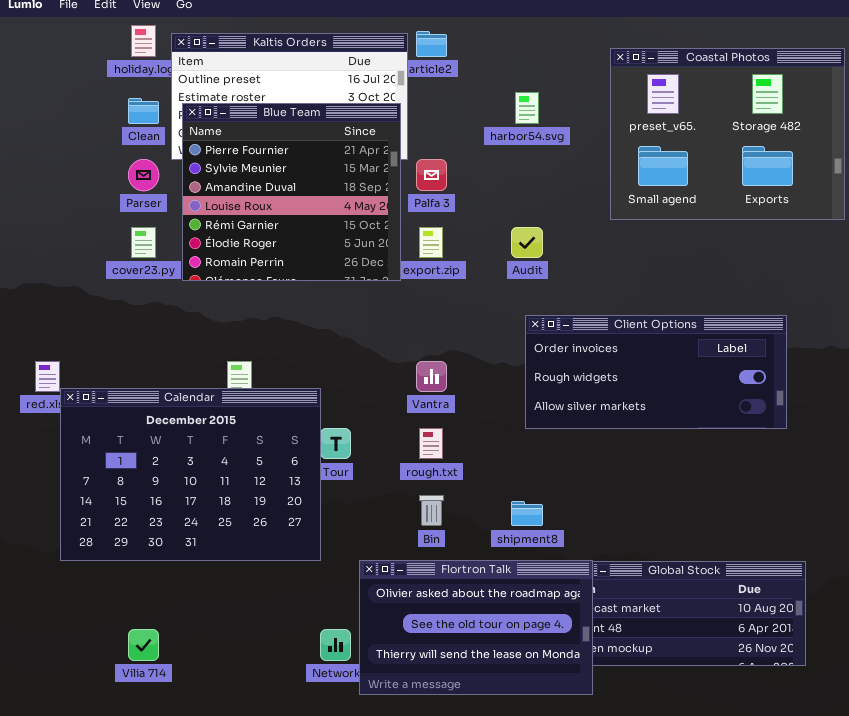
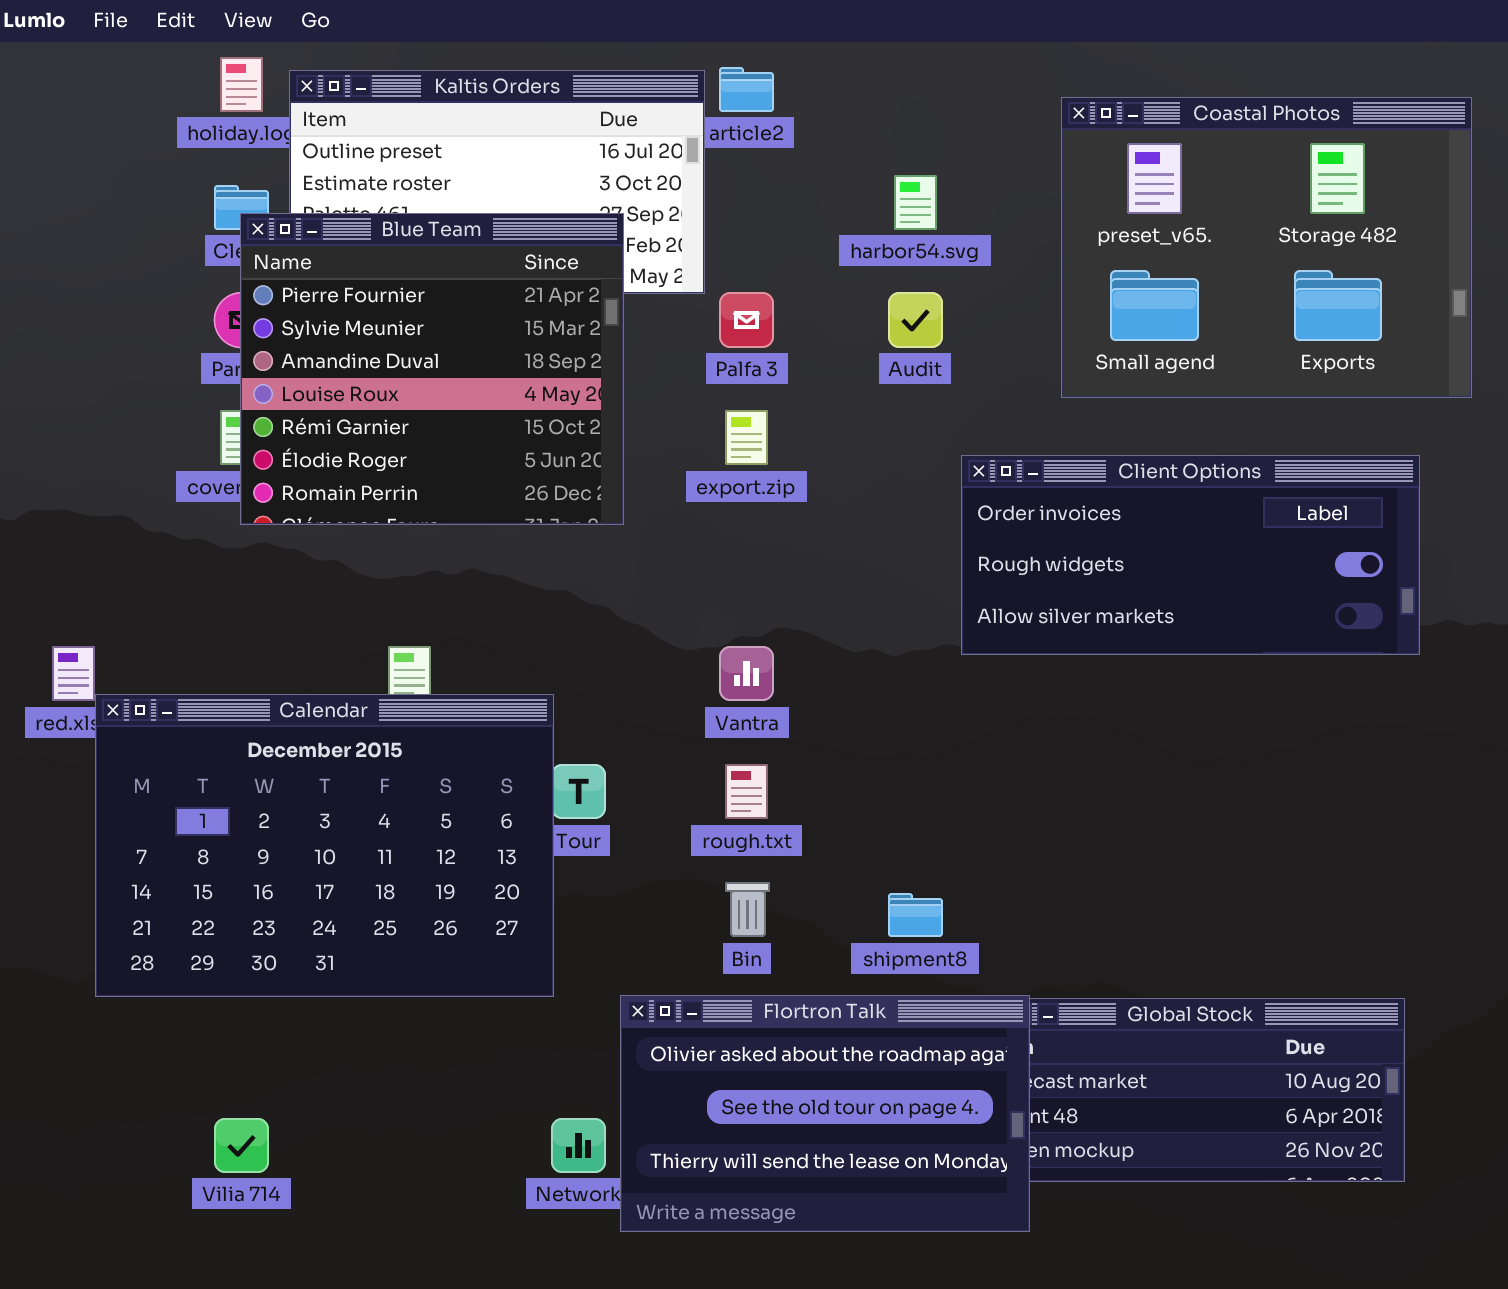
Blue Team: [182,103,401,281] -> [240,213,624,525], moved
Audit: [511,227,543,258] -> [888,292,943,348], moved
Client Options: [525,315,787,429] -> [961,455,1420,655], moved

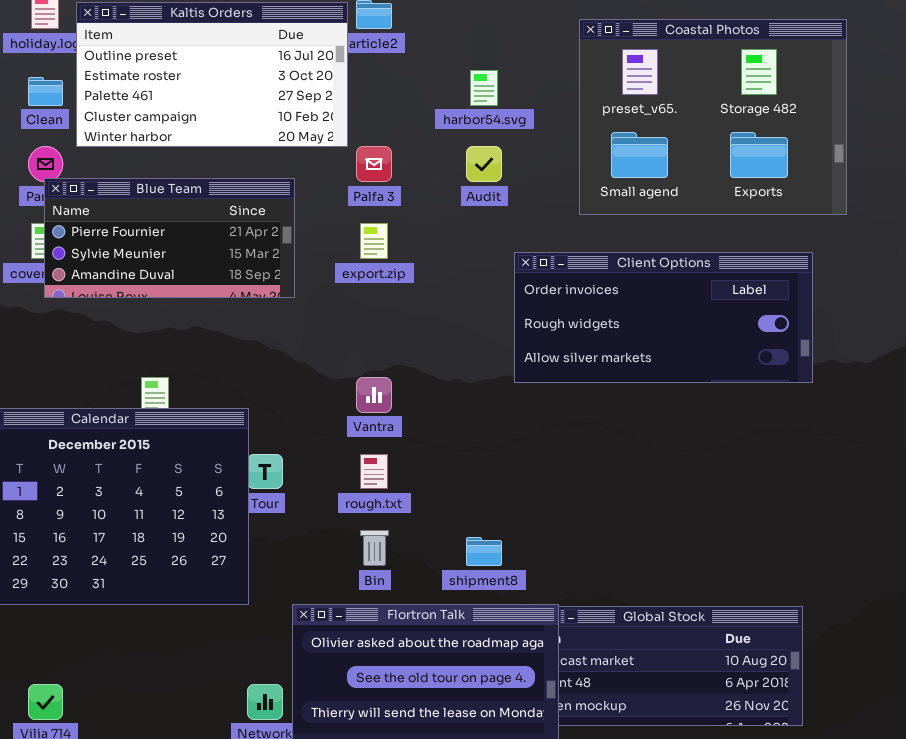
Blue Team: [240,213,624,525] -> [44,178,295,298], resized

